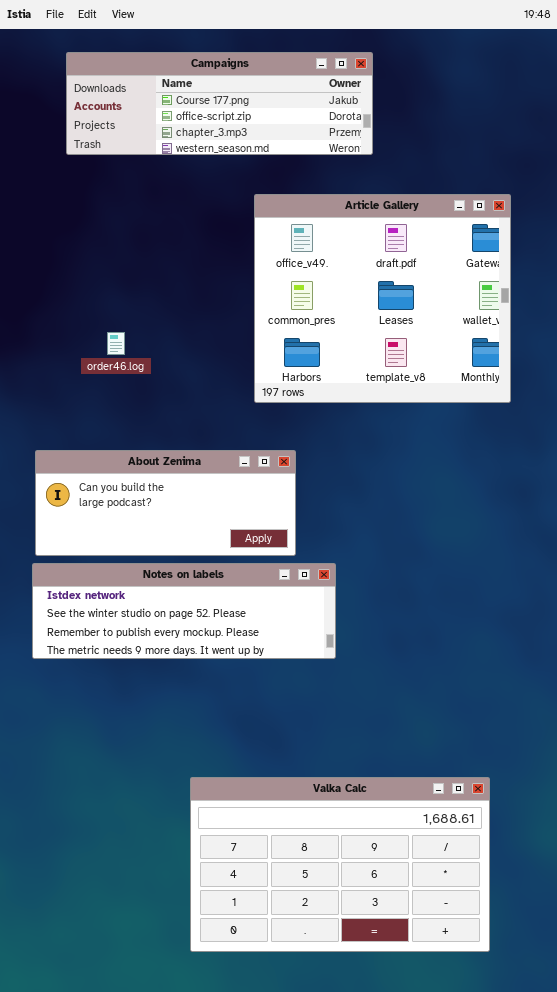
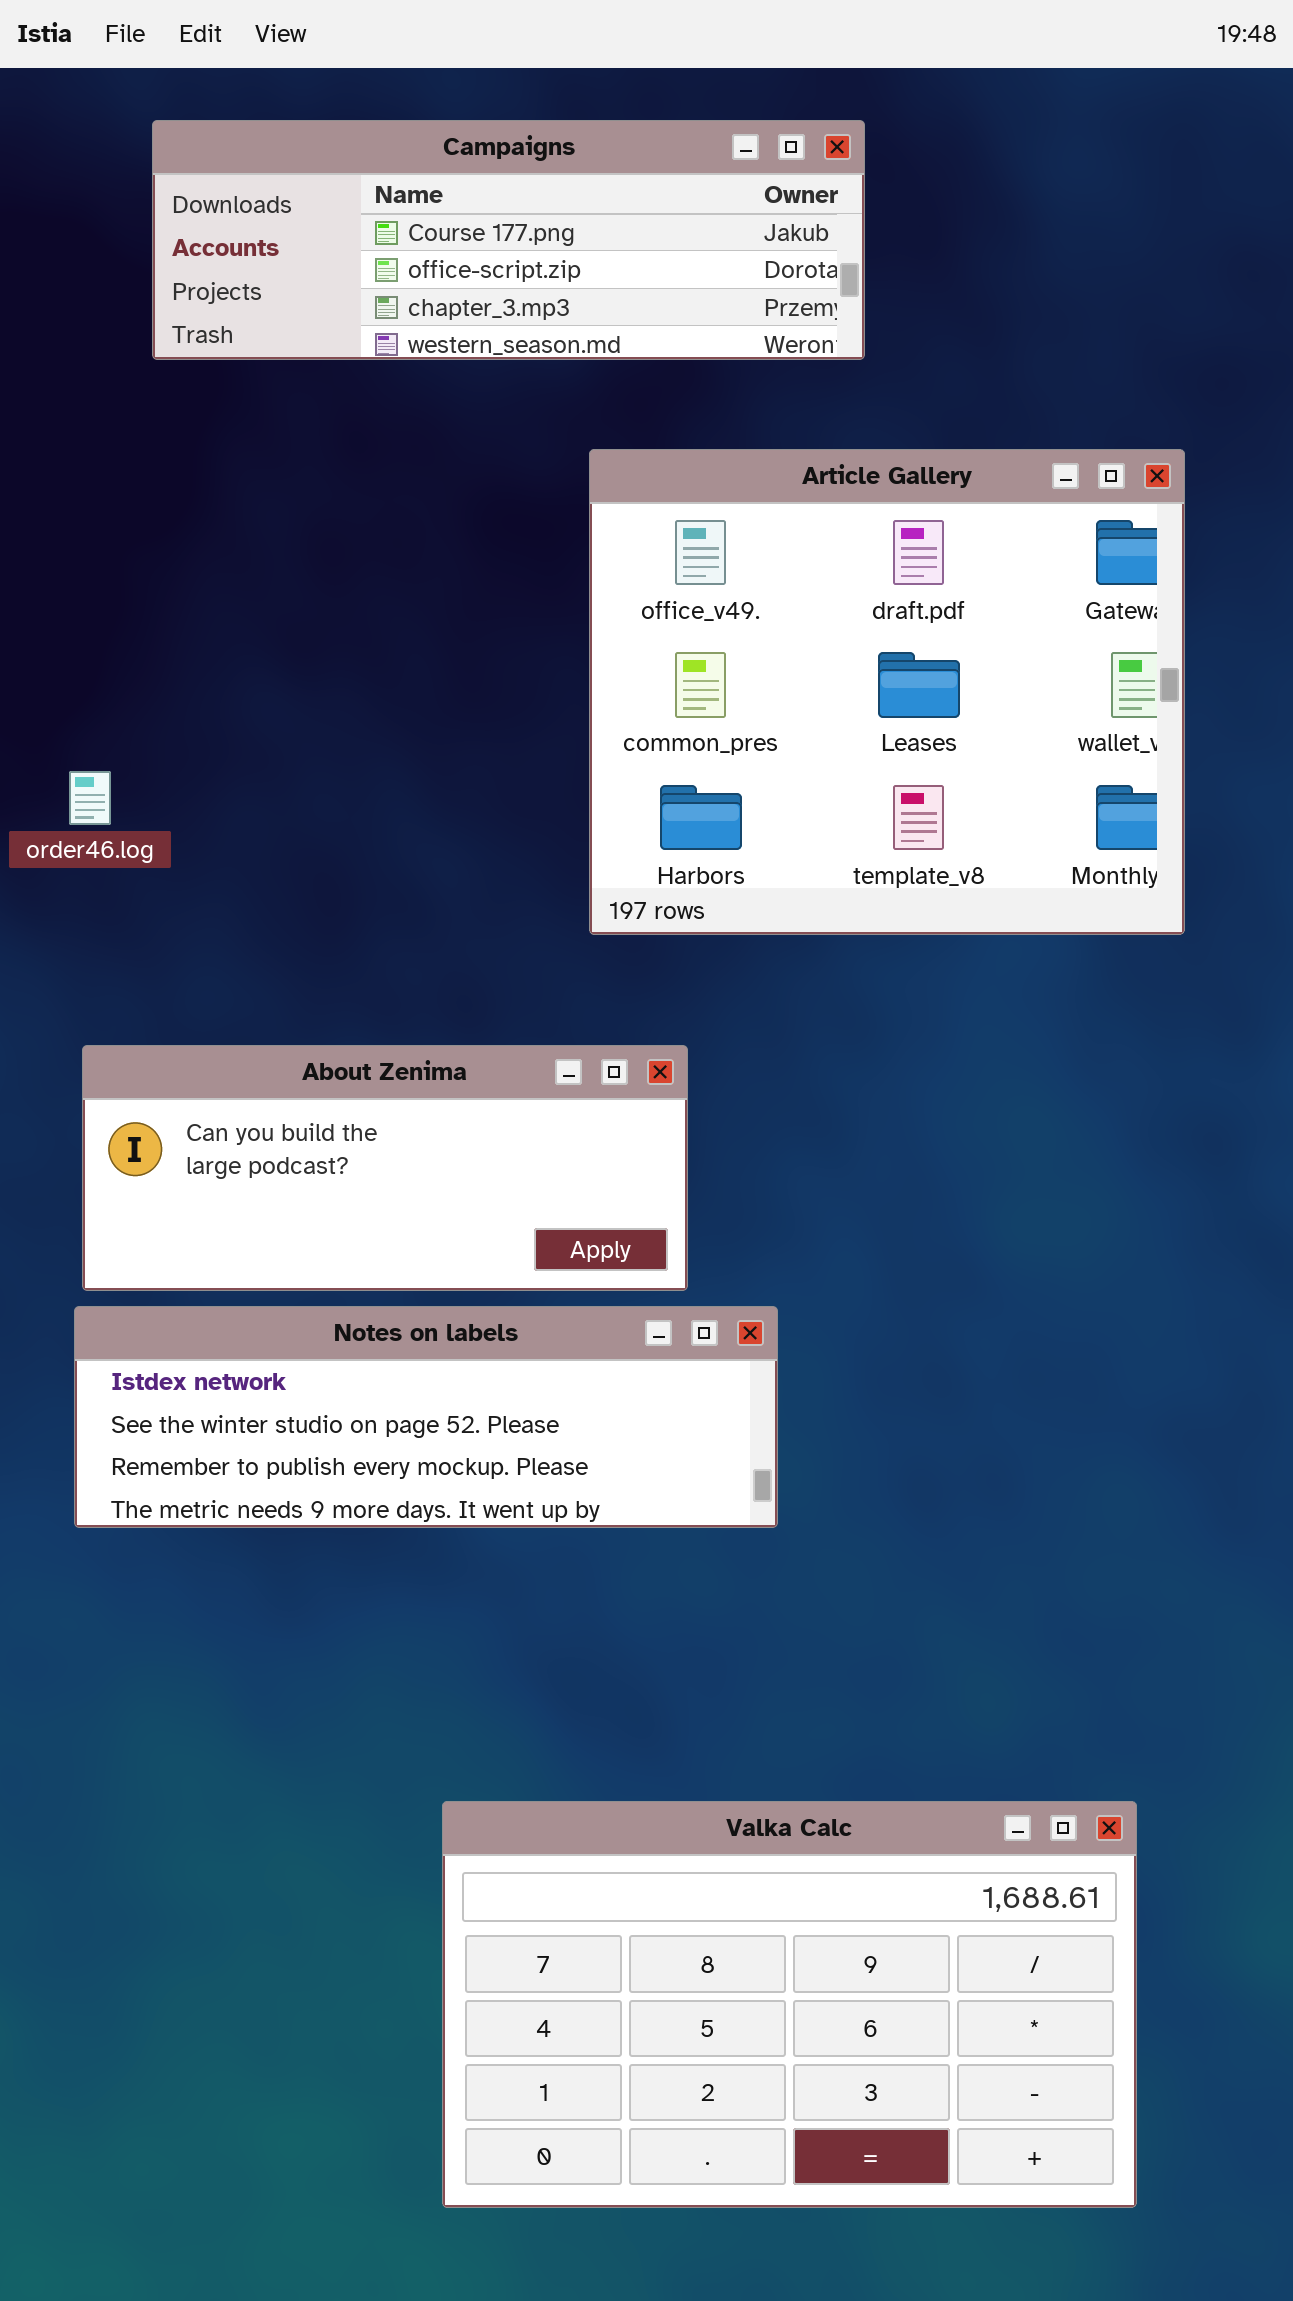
order46.log: [107,332,125,355] -> [69,771,111,825], moved

